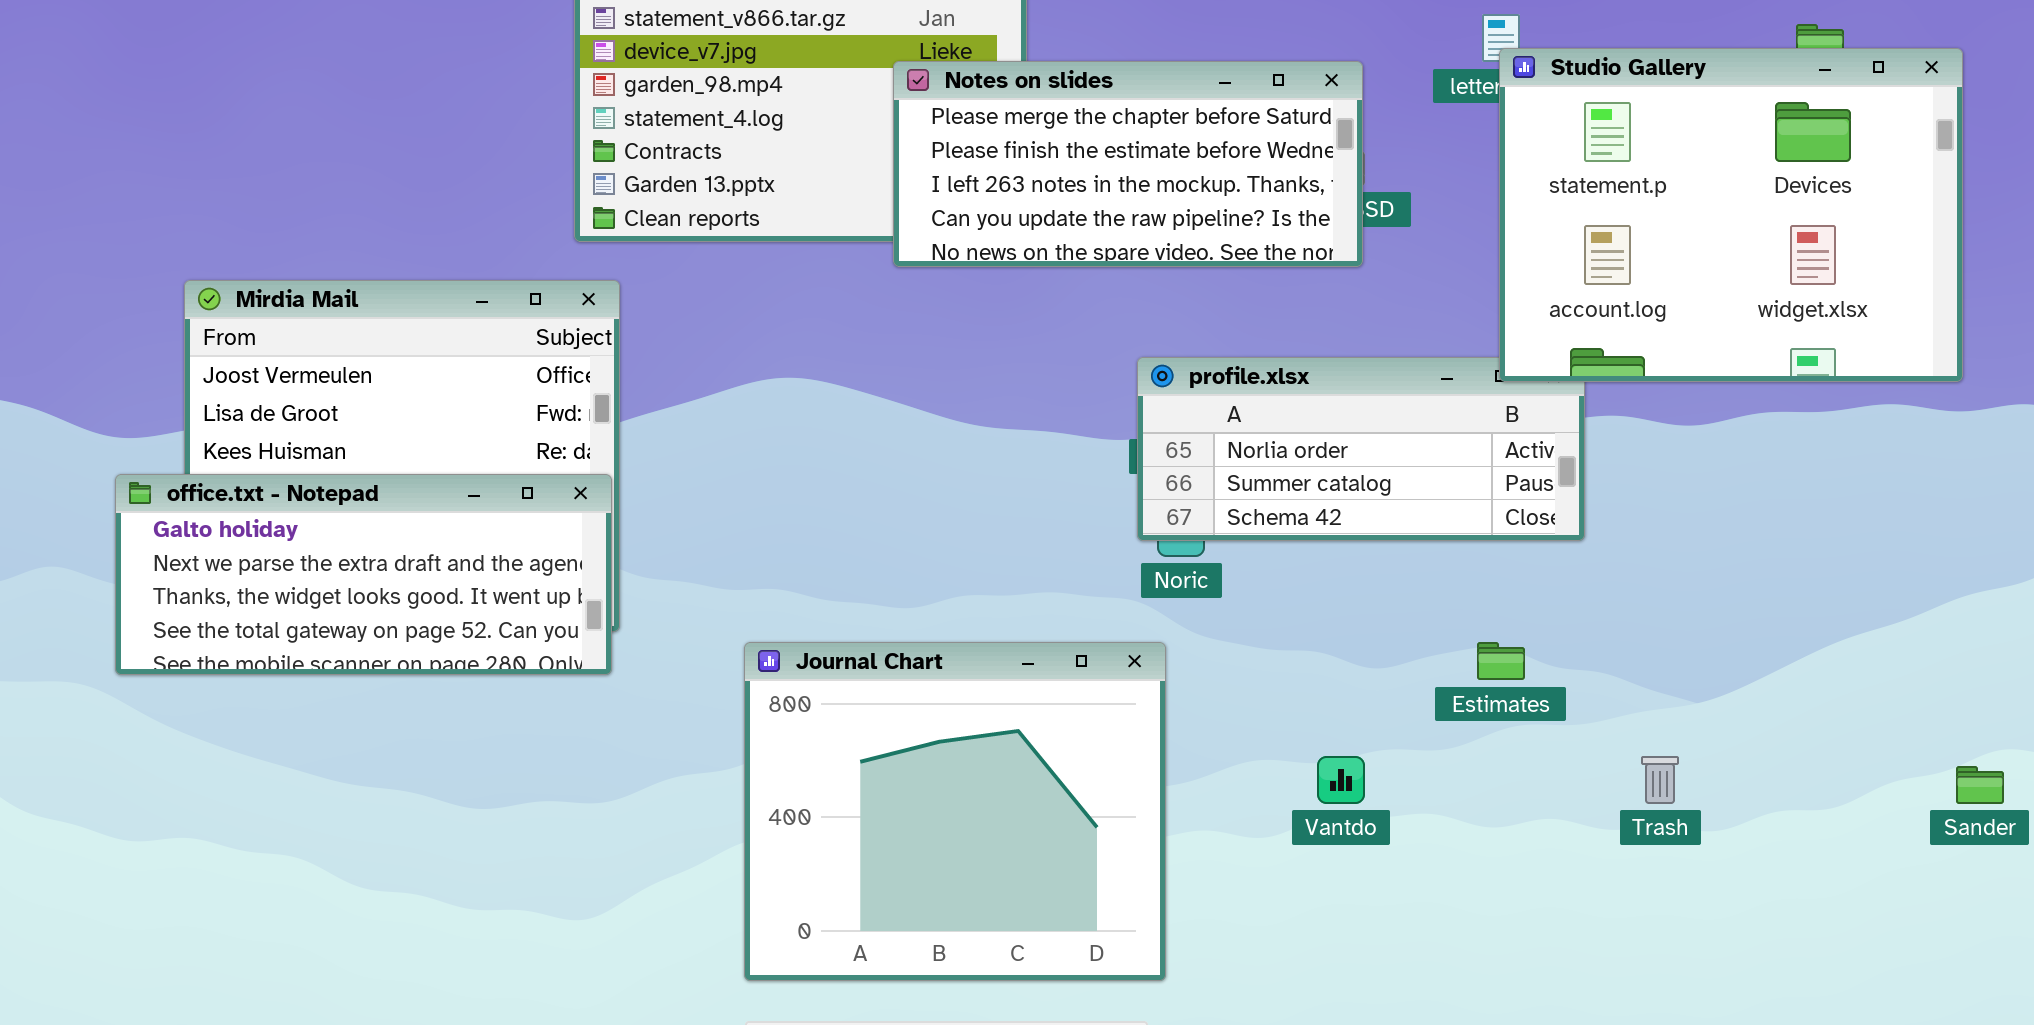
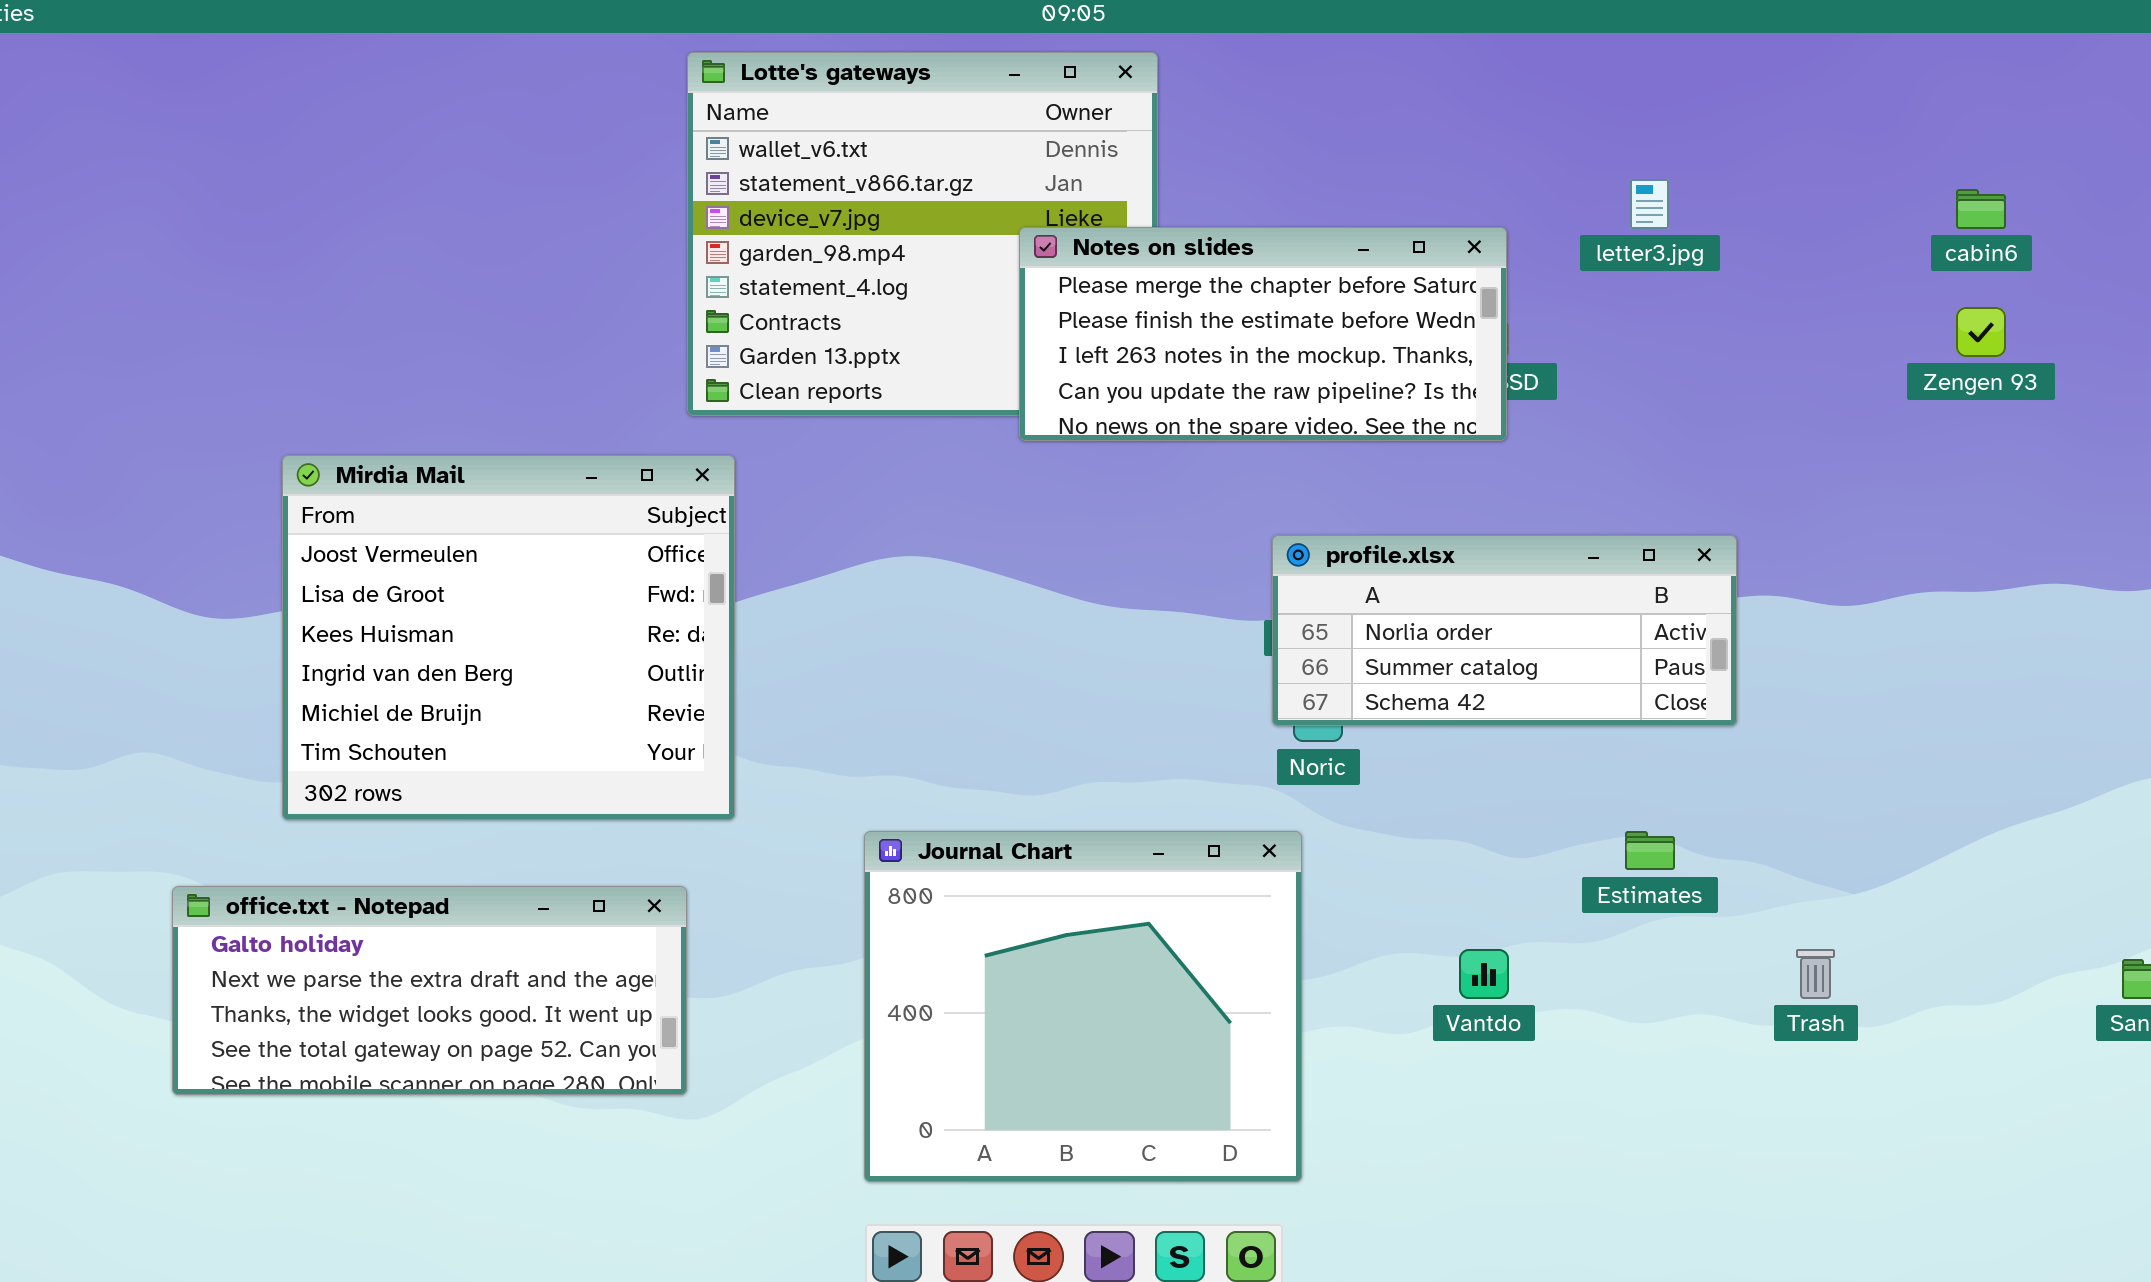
Studio Gallery: [1499,48,1963,382] -> none, closed
office.txt - Notepad: [115,474,612,675] -> [172,886,687,1095], moved

